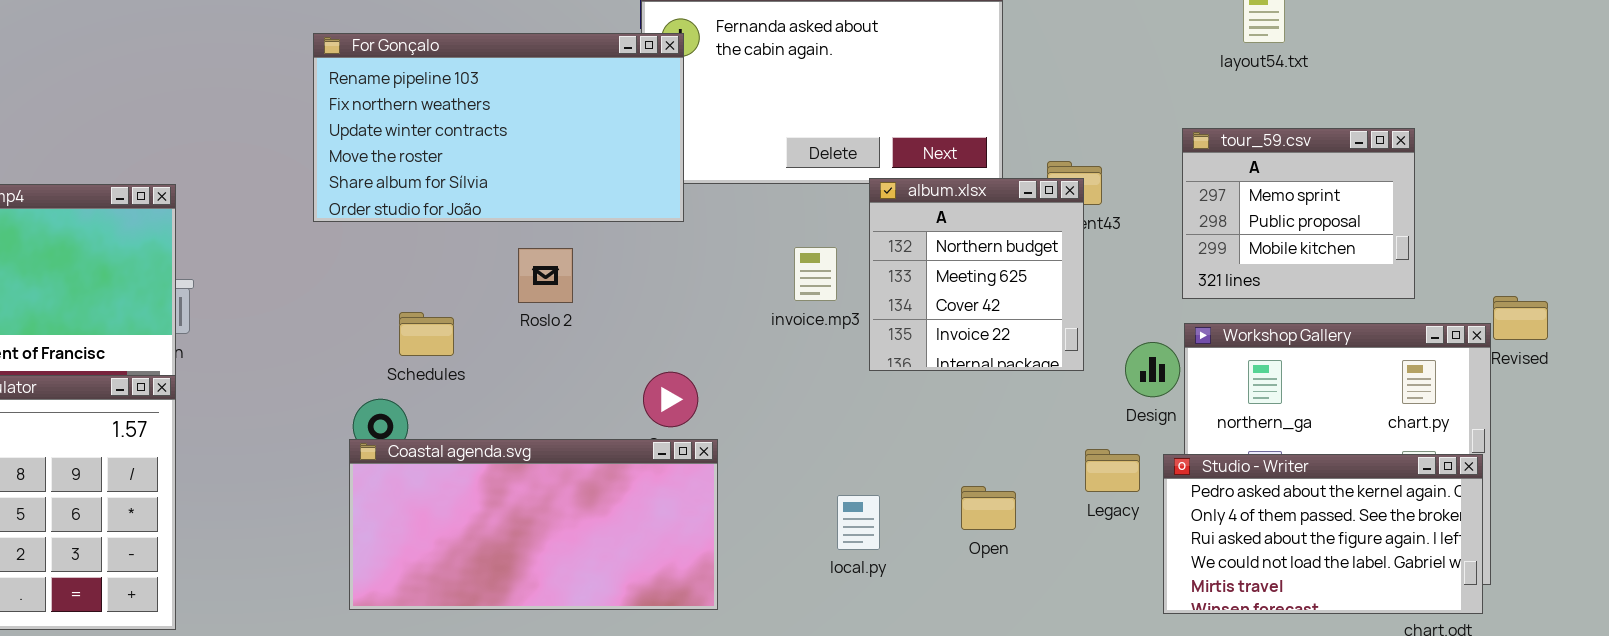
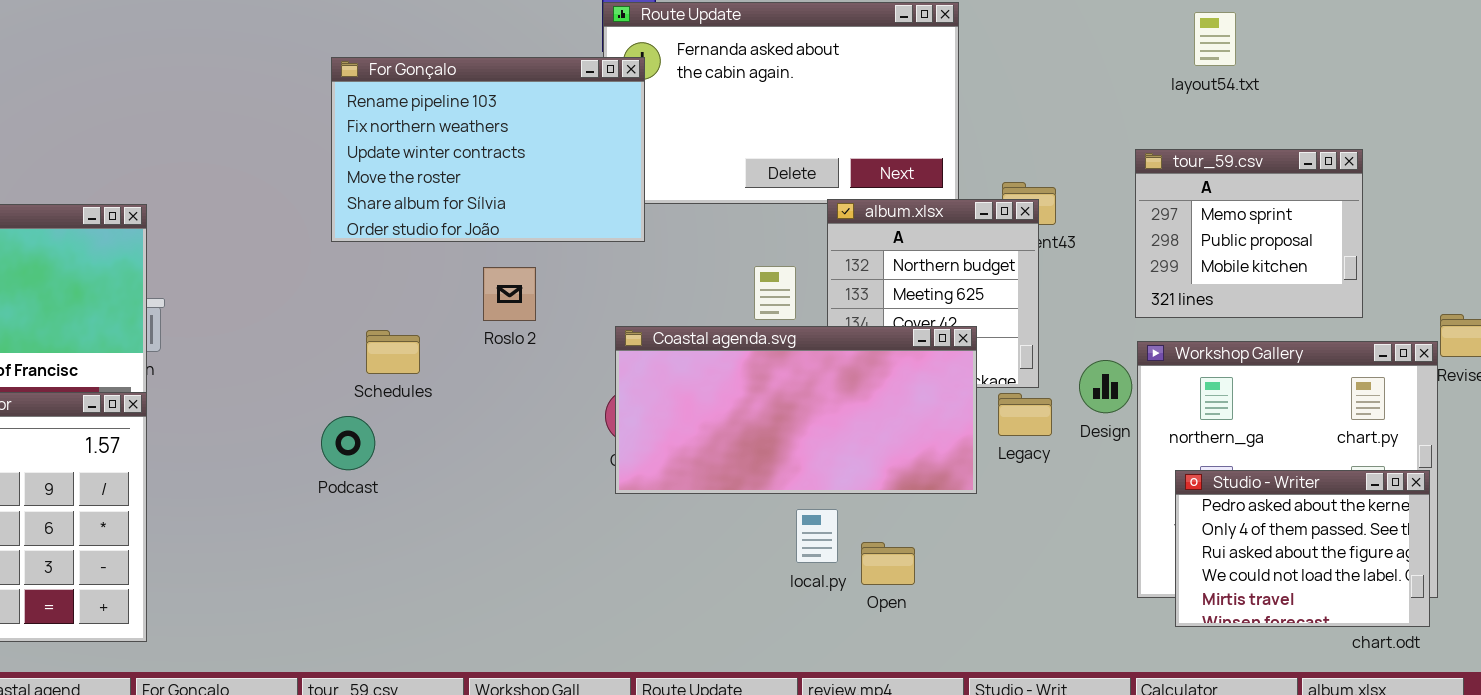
For Gonçalo: [313,33,684,222] -> [331,57,645,242], resized
Coastal agenda.svg: [349,439,718,610] -> [615,326,977,494], moved
Legacy: [1085,449,1140,492] -> [998,393,1052,436], moved
Studio - Writer: [1163,454,1483,614] -> [1175,470,1430,627], resized
Open: [961,486,1016,530] -> [861,542,915,585], moved

